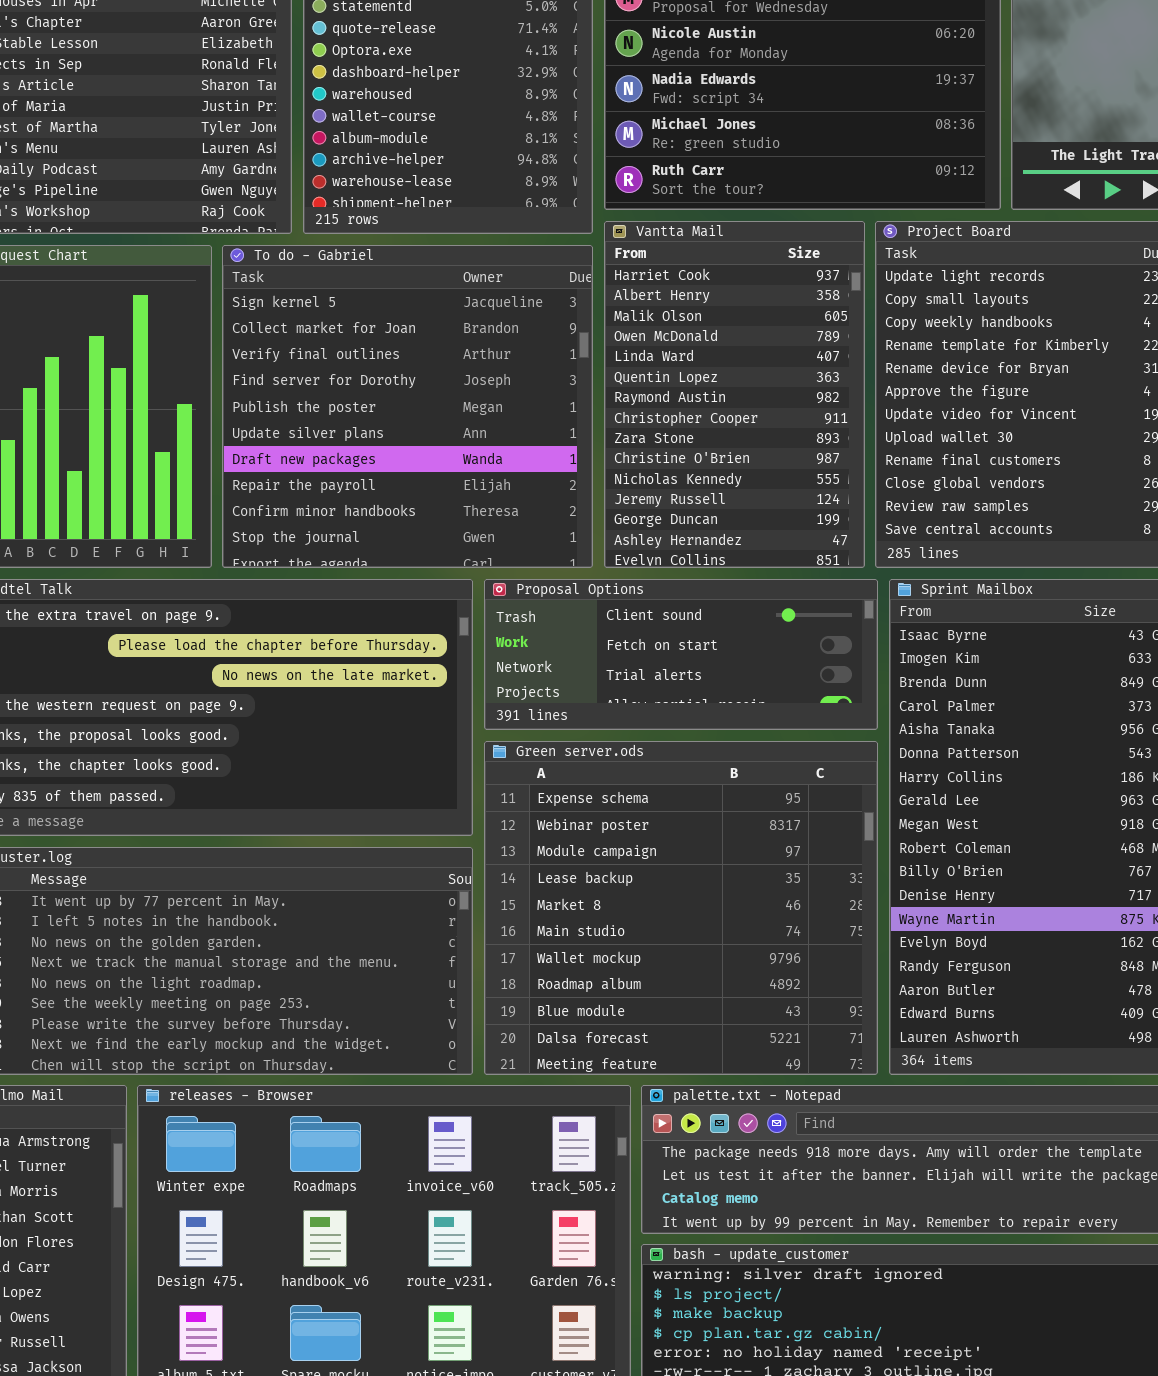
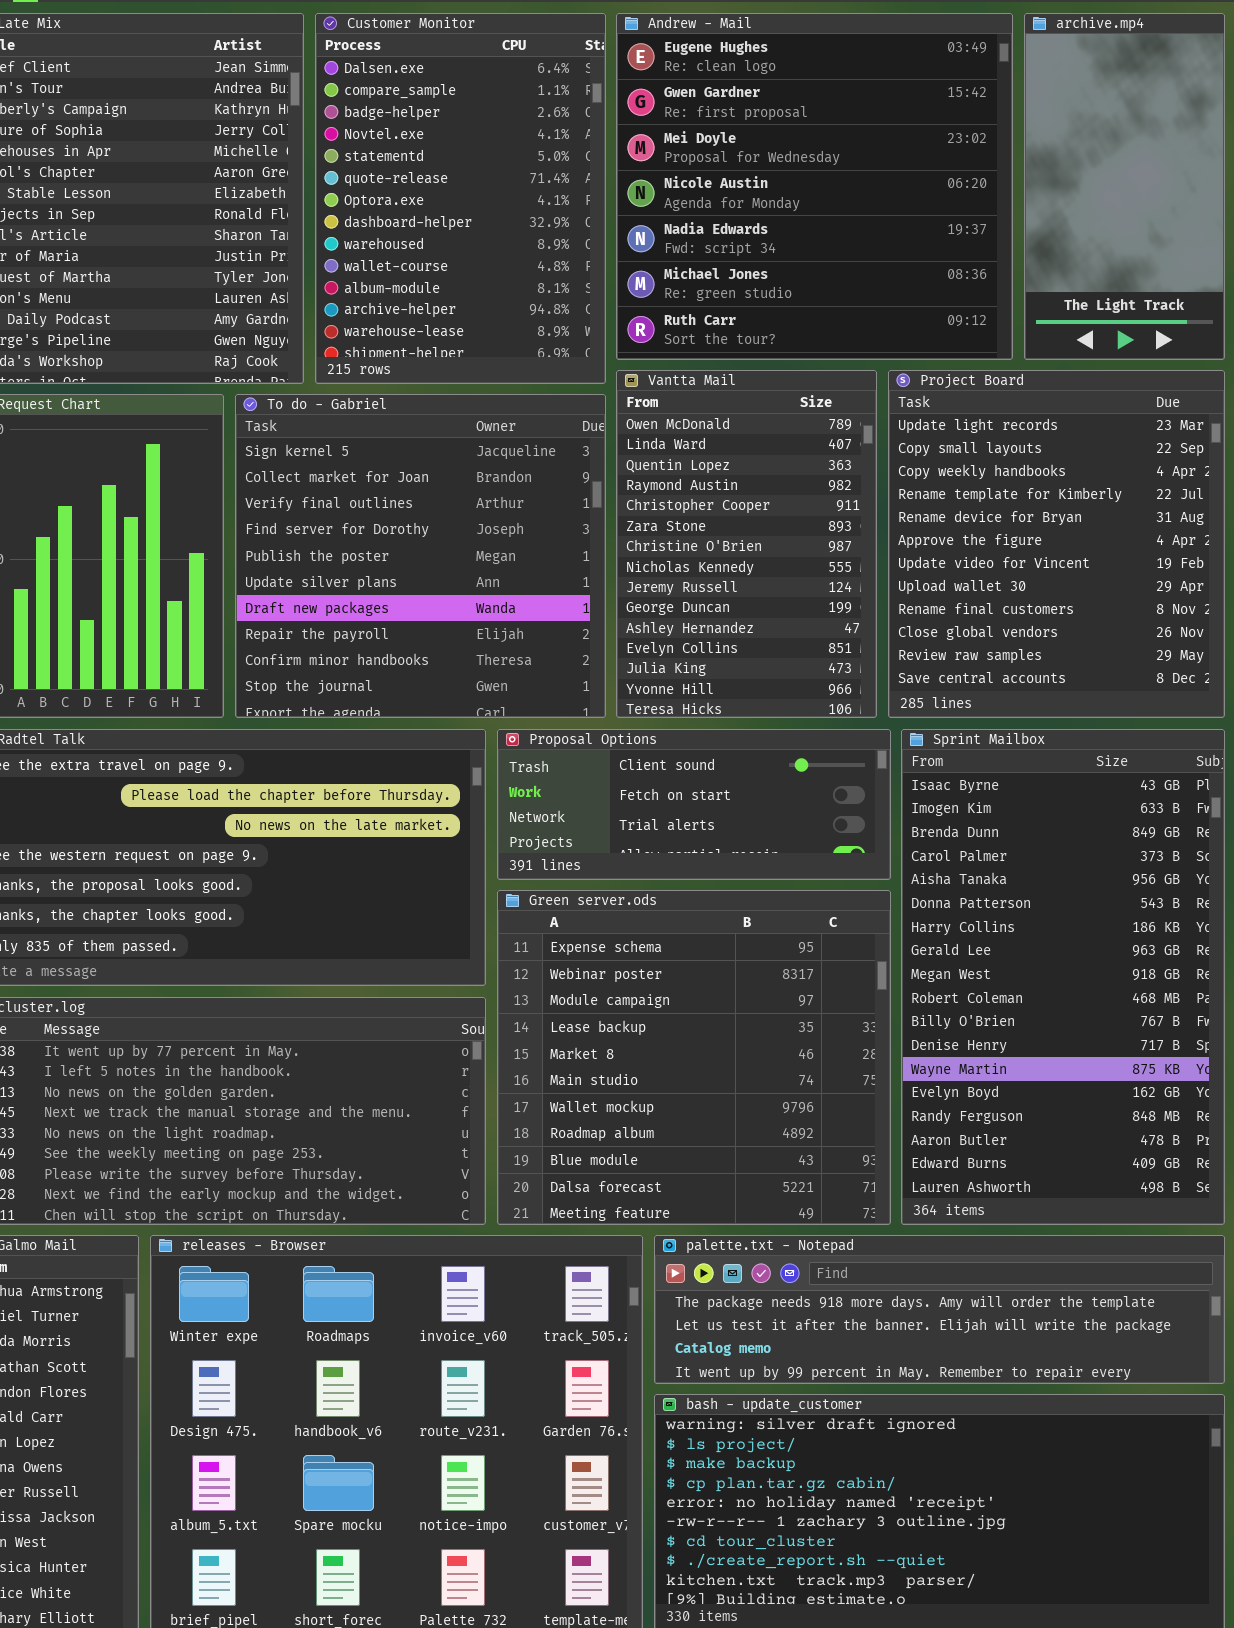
Vantta Mail: [604,221,865,568] -> [616,370,877,718], scrolled down 3 rows

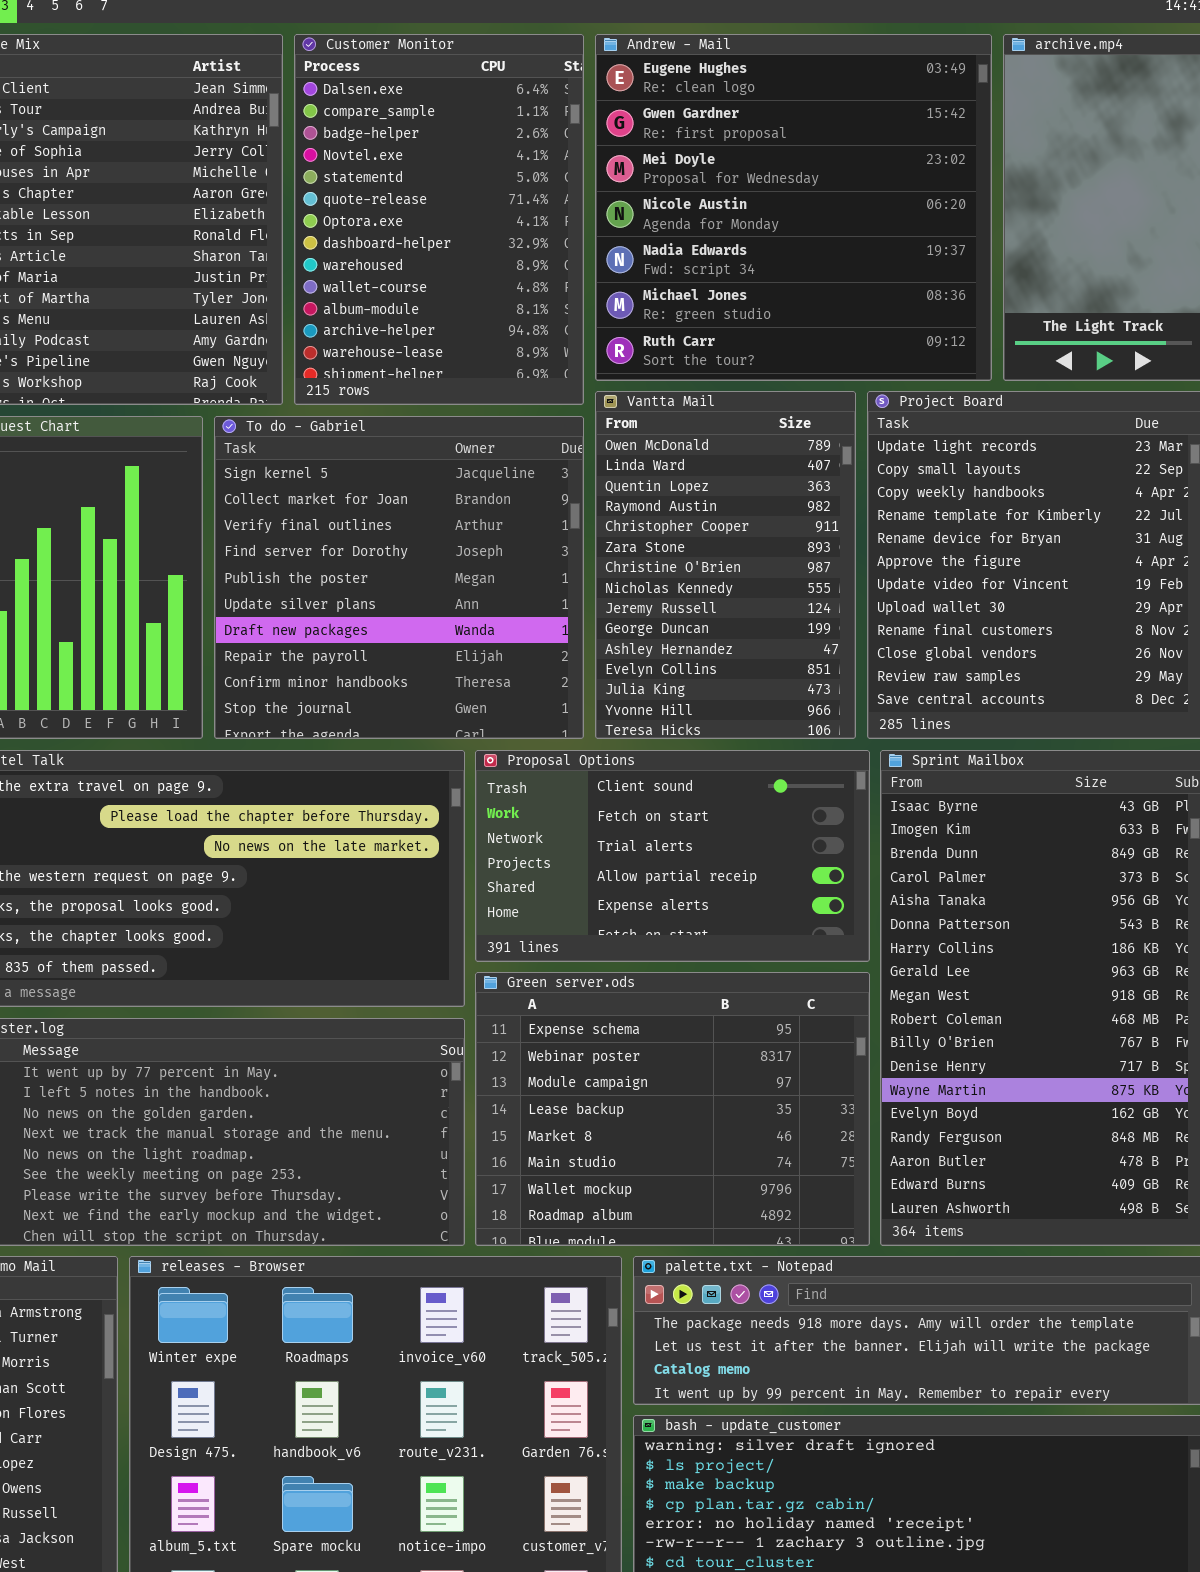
Proposal Options: [497,729,891,880] -> [475,750,870,962], resized
Green server.ods: [497,890,891,1225] -> [475,972,870,1246], resized

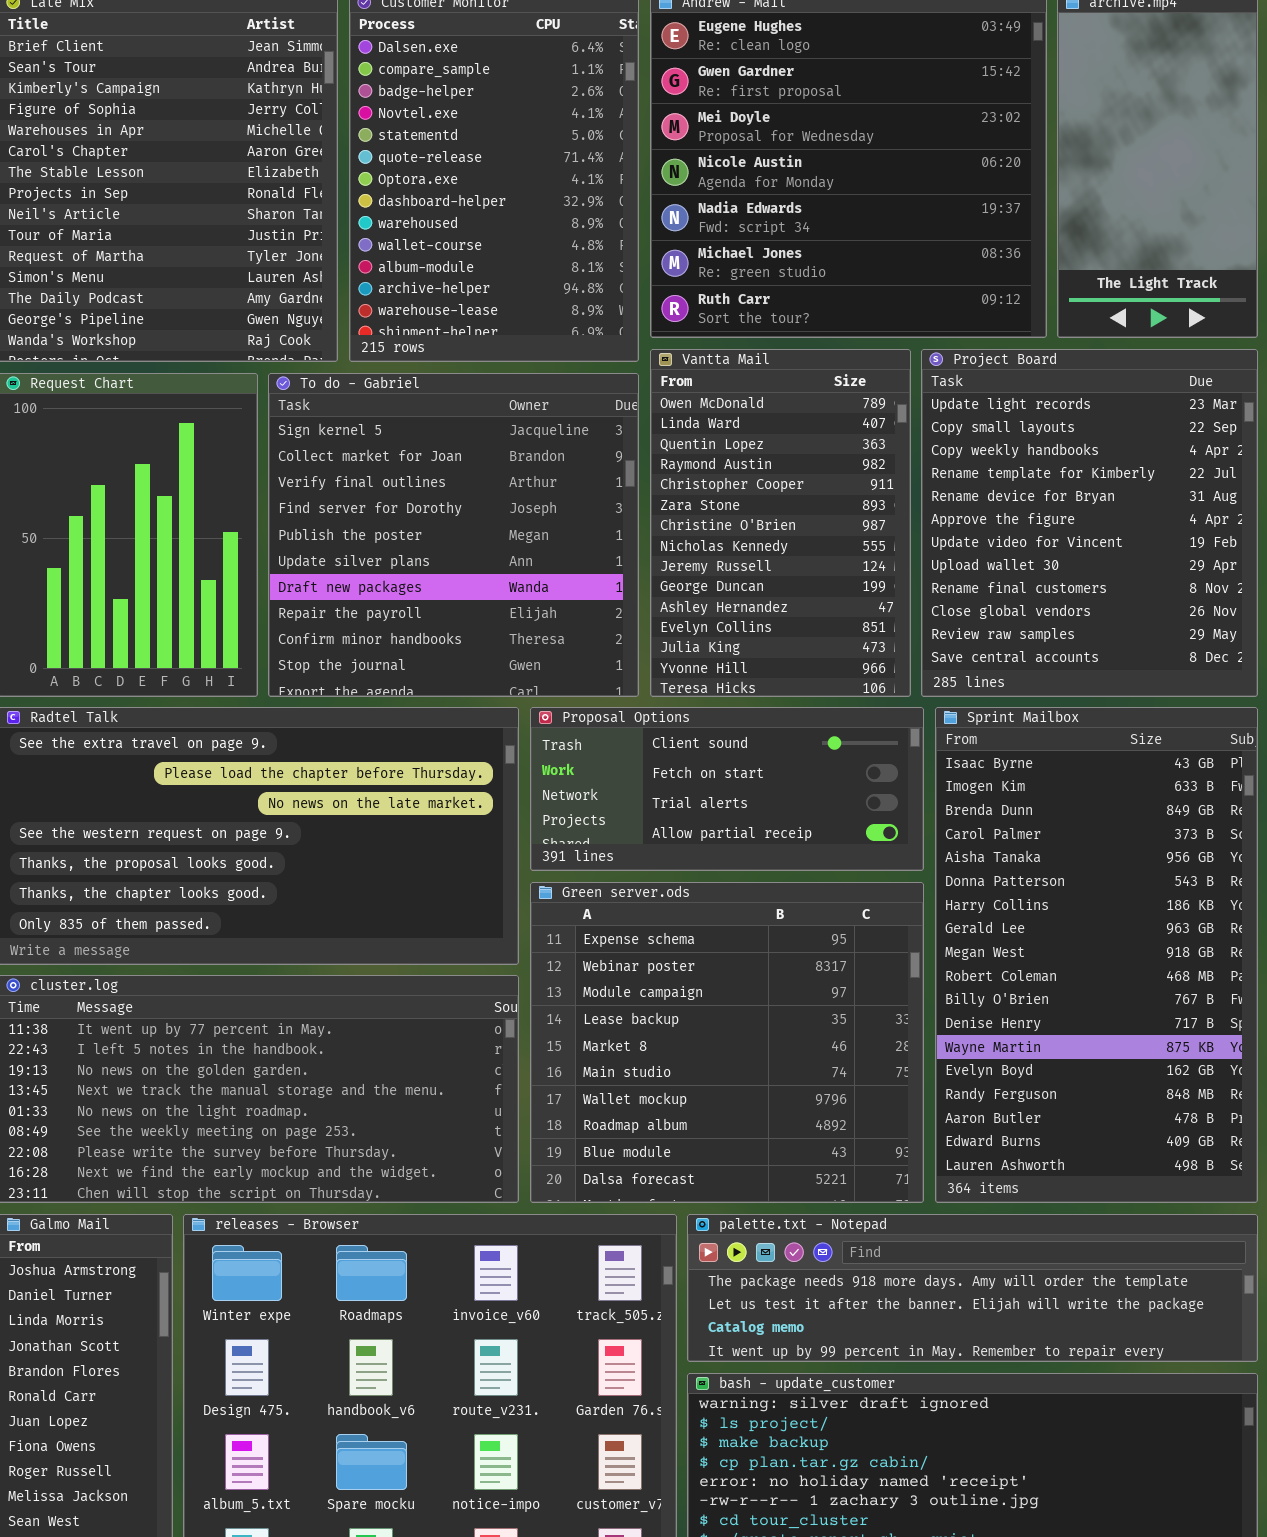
Proposal Options: [475,750,870,962] -> [530,707,924,871], resized
Green server.ods: [475,972,870,1246] -> [530,882,924,1203], resized

